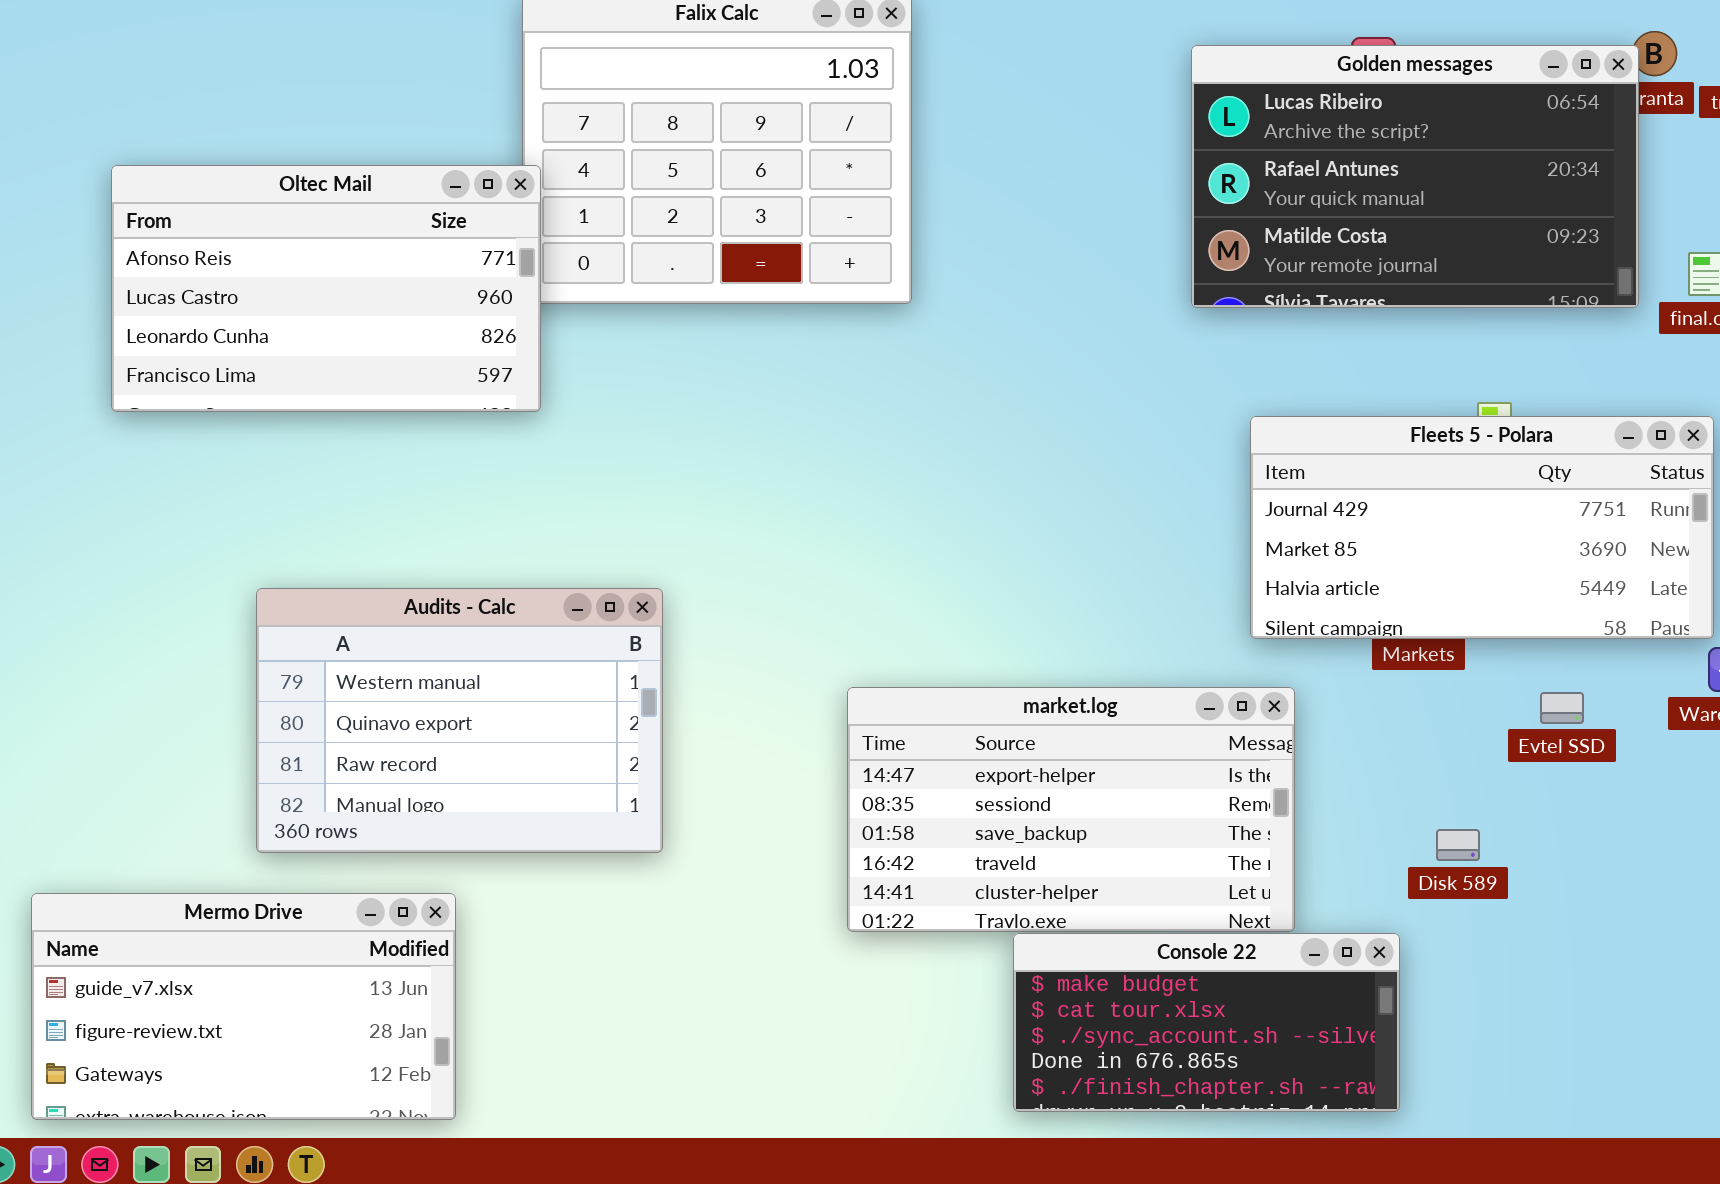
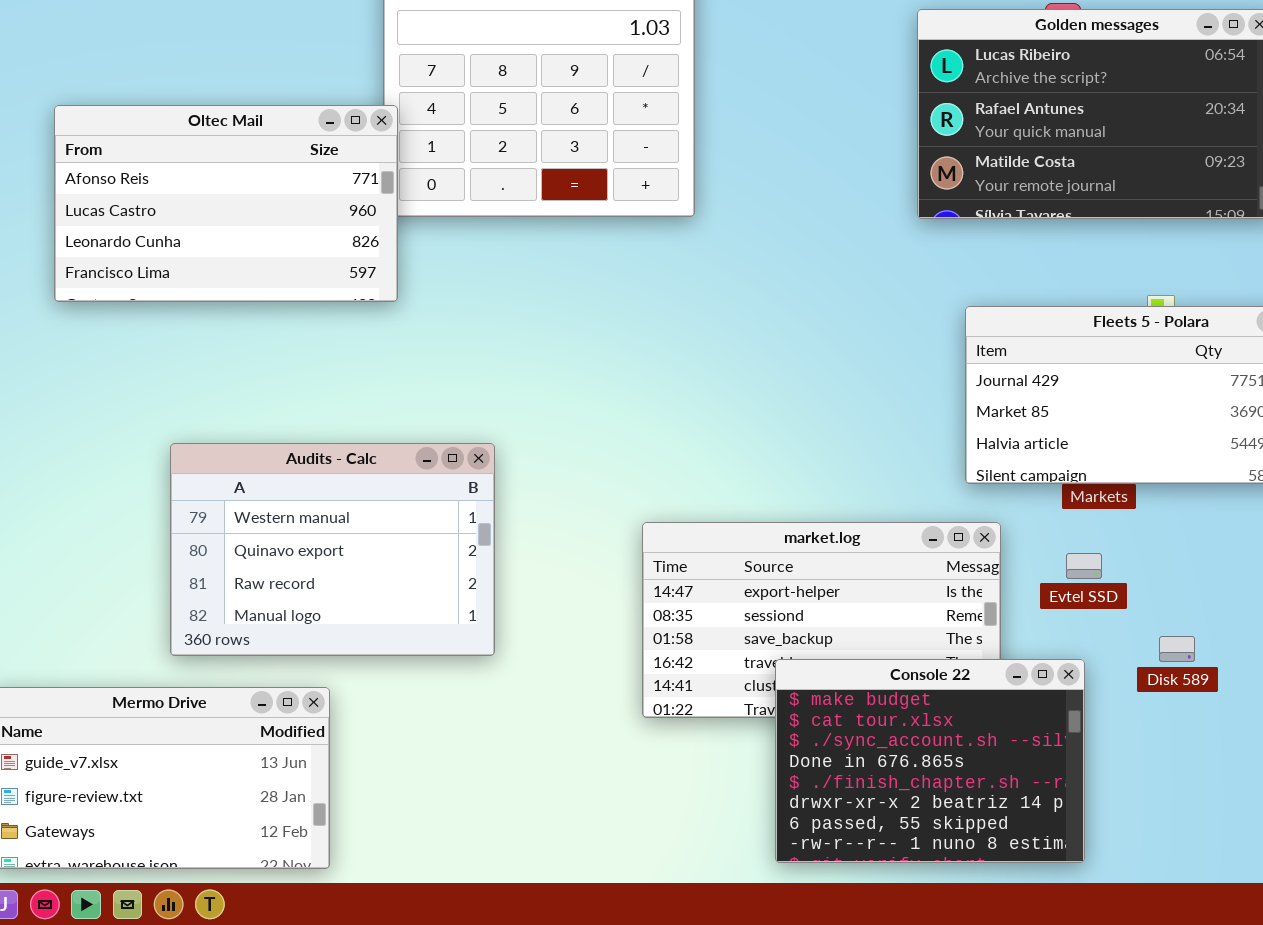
Evtel SSD: [1540,692,1584,724] -> [1066,553,1102,579], moved
Disk 589: [1436,829,1480,861] -> [1159,636,1195,662], moved
Console 22: [1013,933,1400,1112] -> [775,659,1085,863], resized

